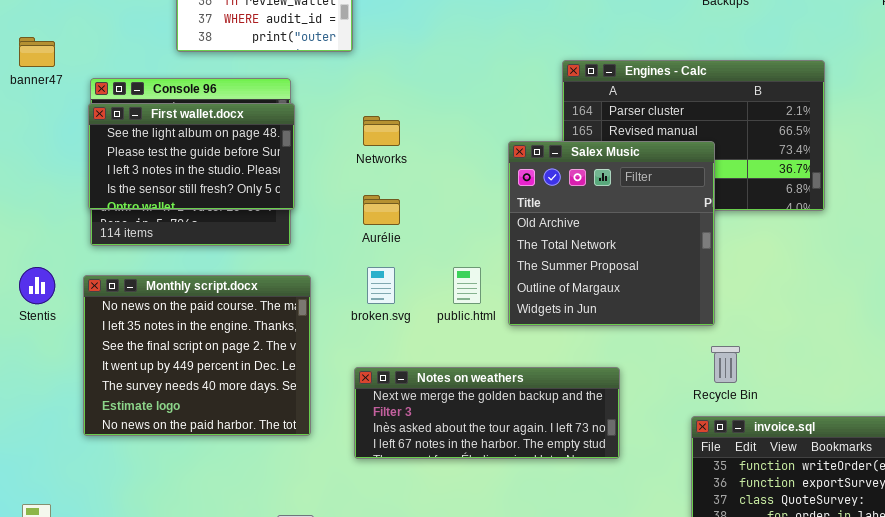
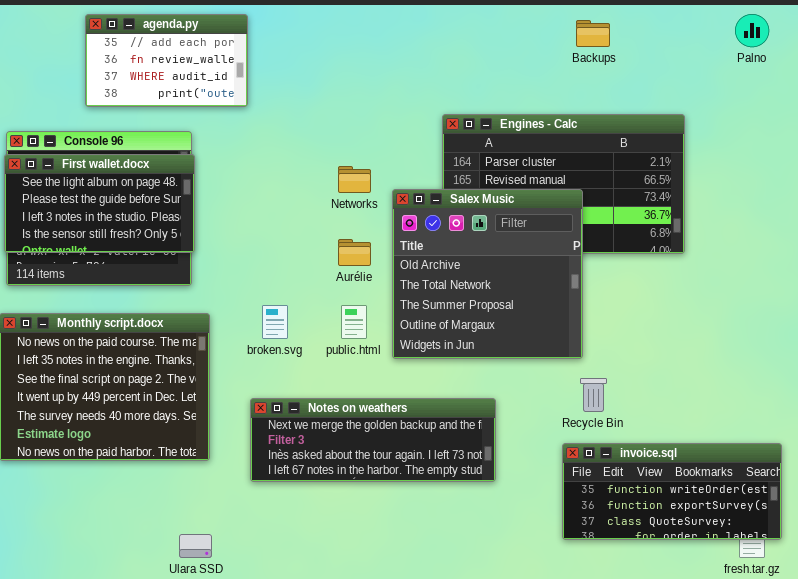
Networks: [363,116,400,146] -> [338,166,371,193], moved
Aurélie: [363,195,400,225] -> [338,239,371,266], moved

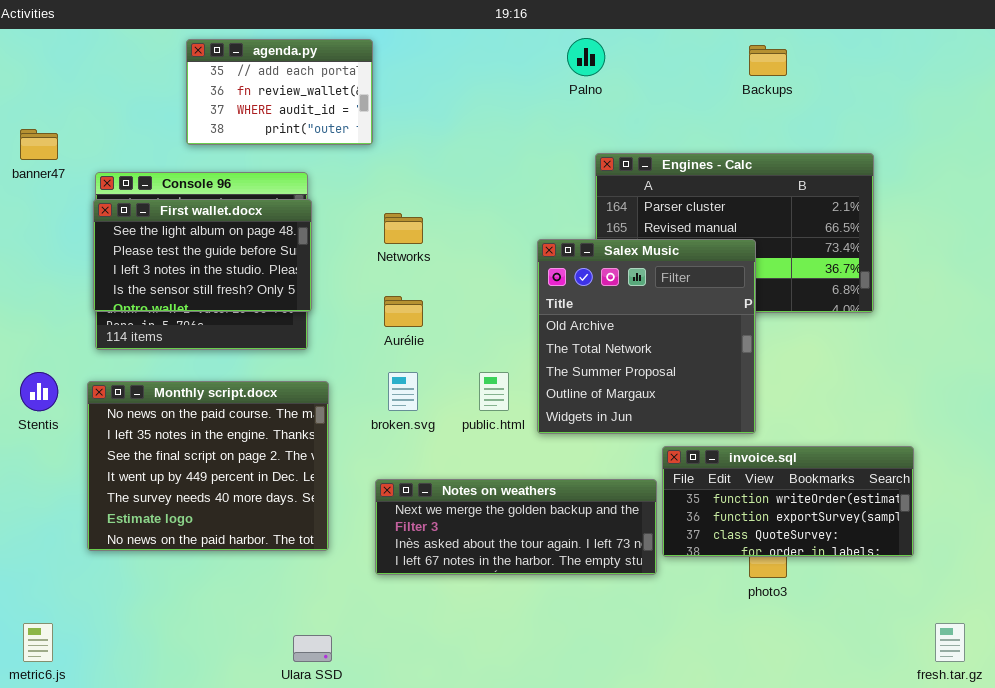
Palno: [735,14,769,47] -> [567,38,605,76], moved
Networks: [338,166,371,193] -> [384,213,423,244], moved
Aurélie: [338,239,371,266] -> [384,296,423,327], moved
invoice.sql: [562,443,782,540] -> [662,446,914,557], moved

